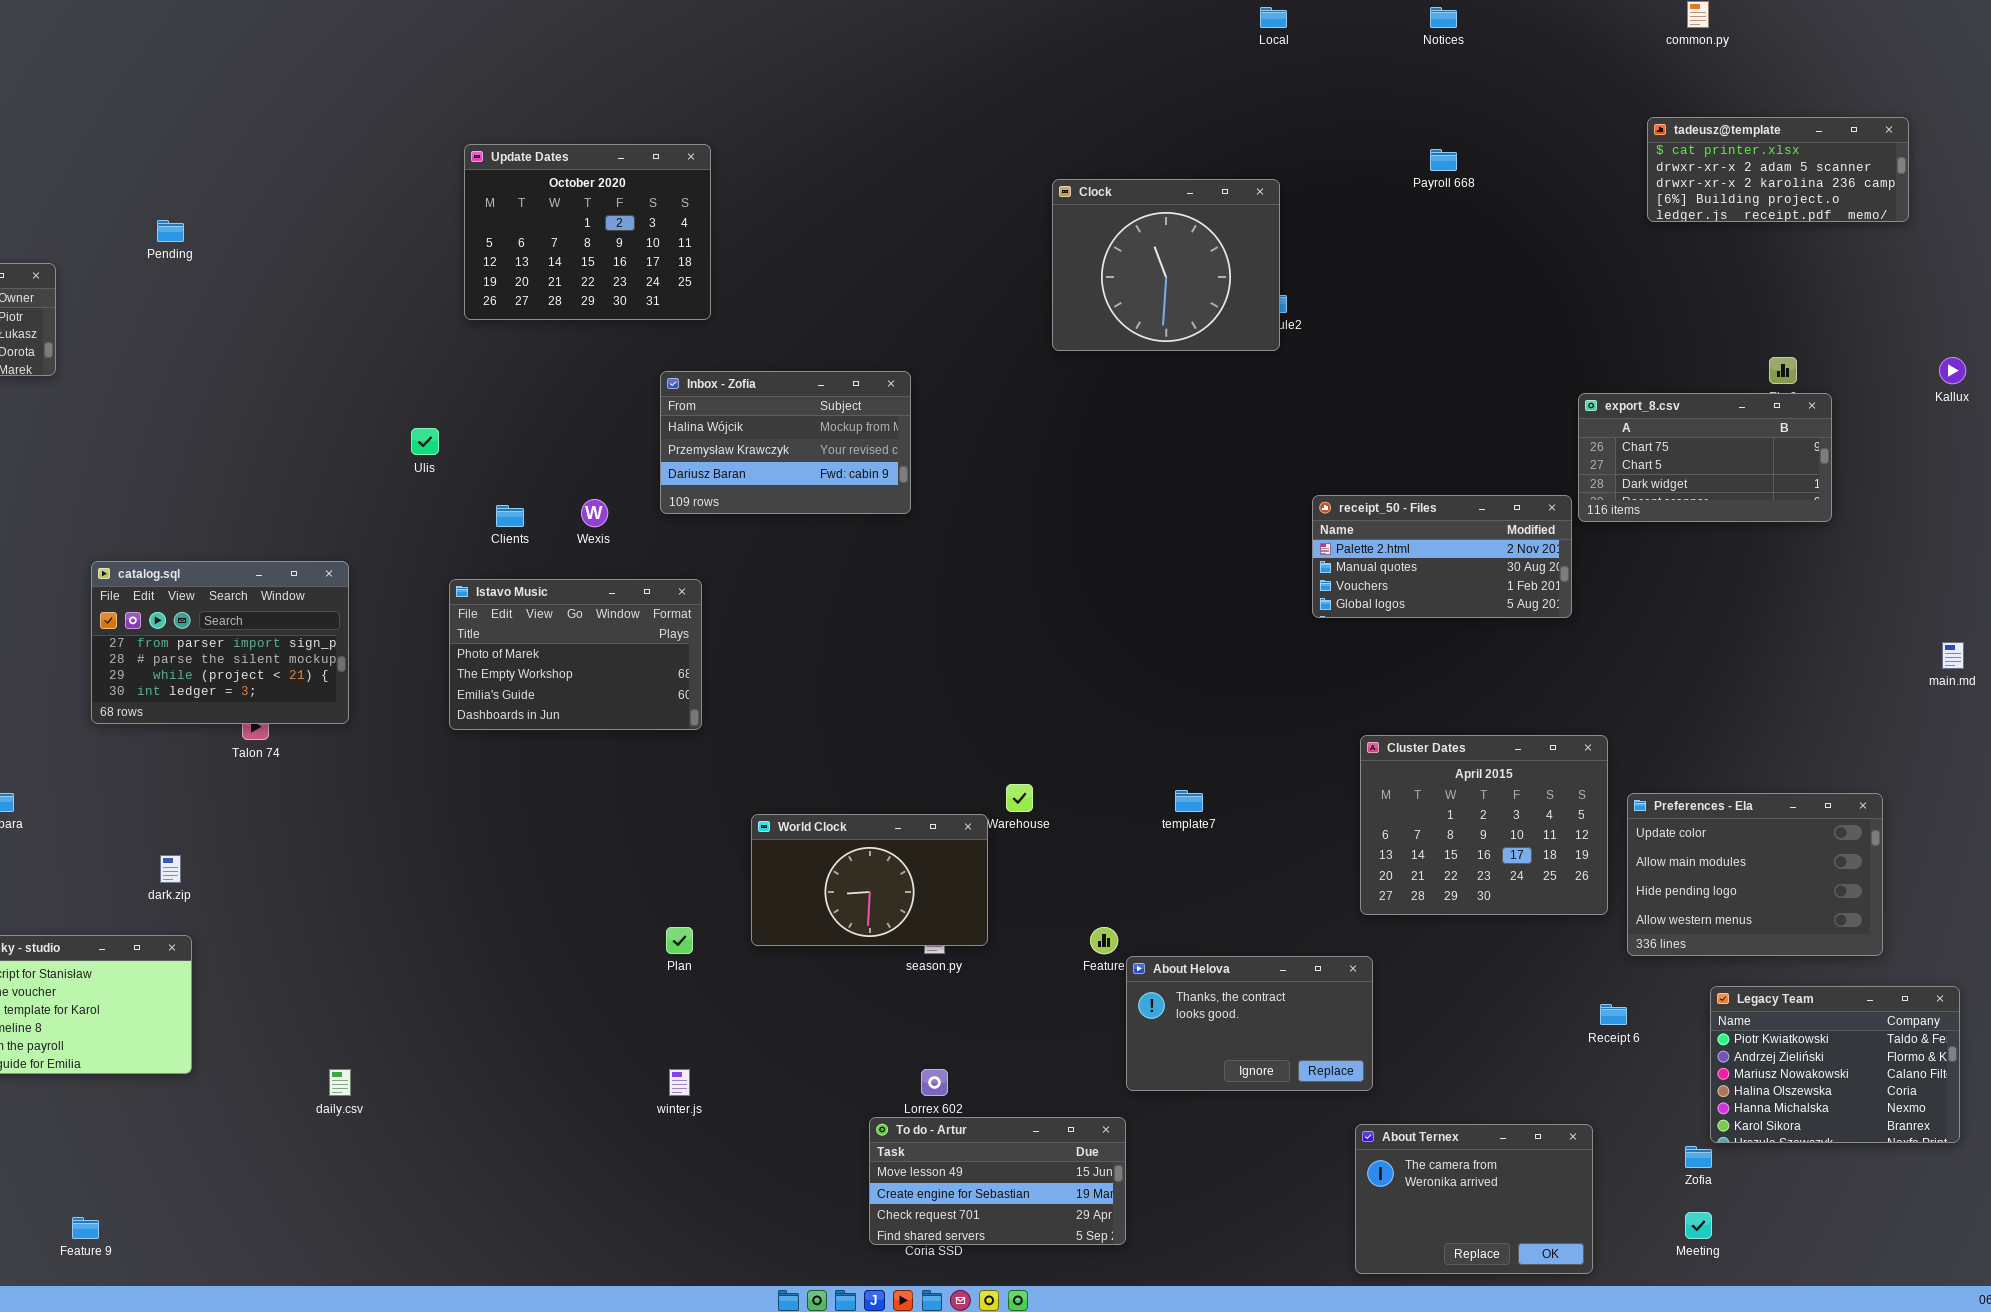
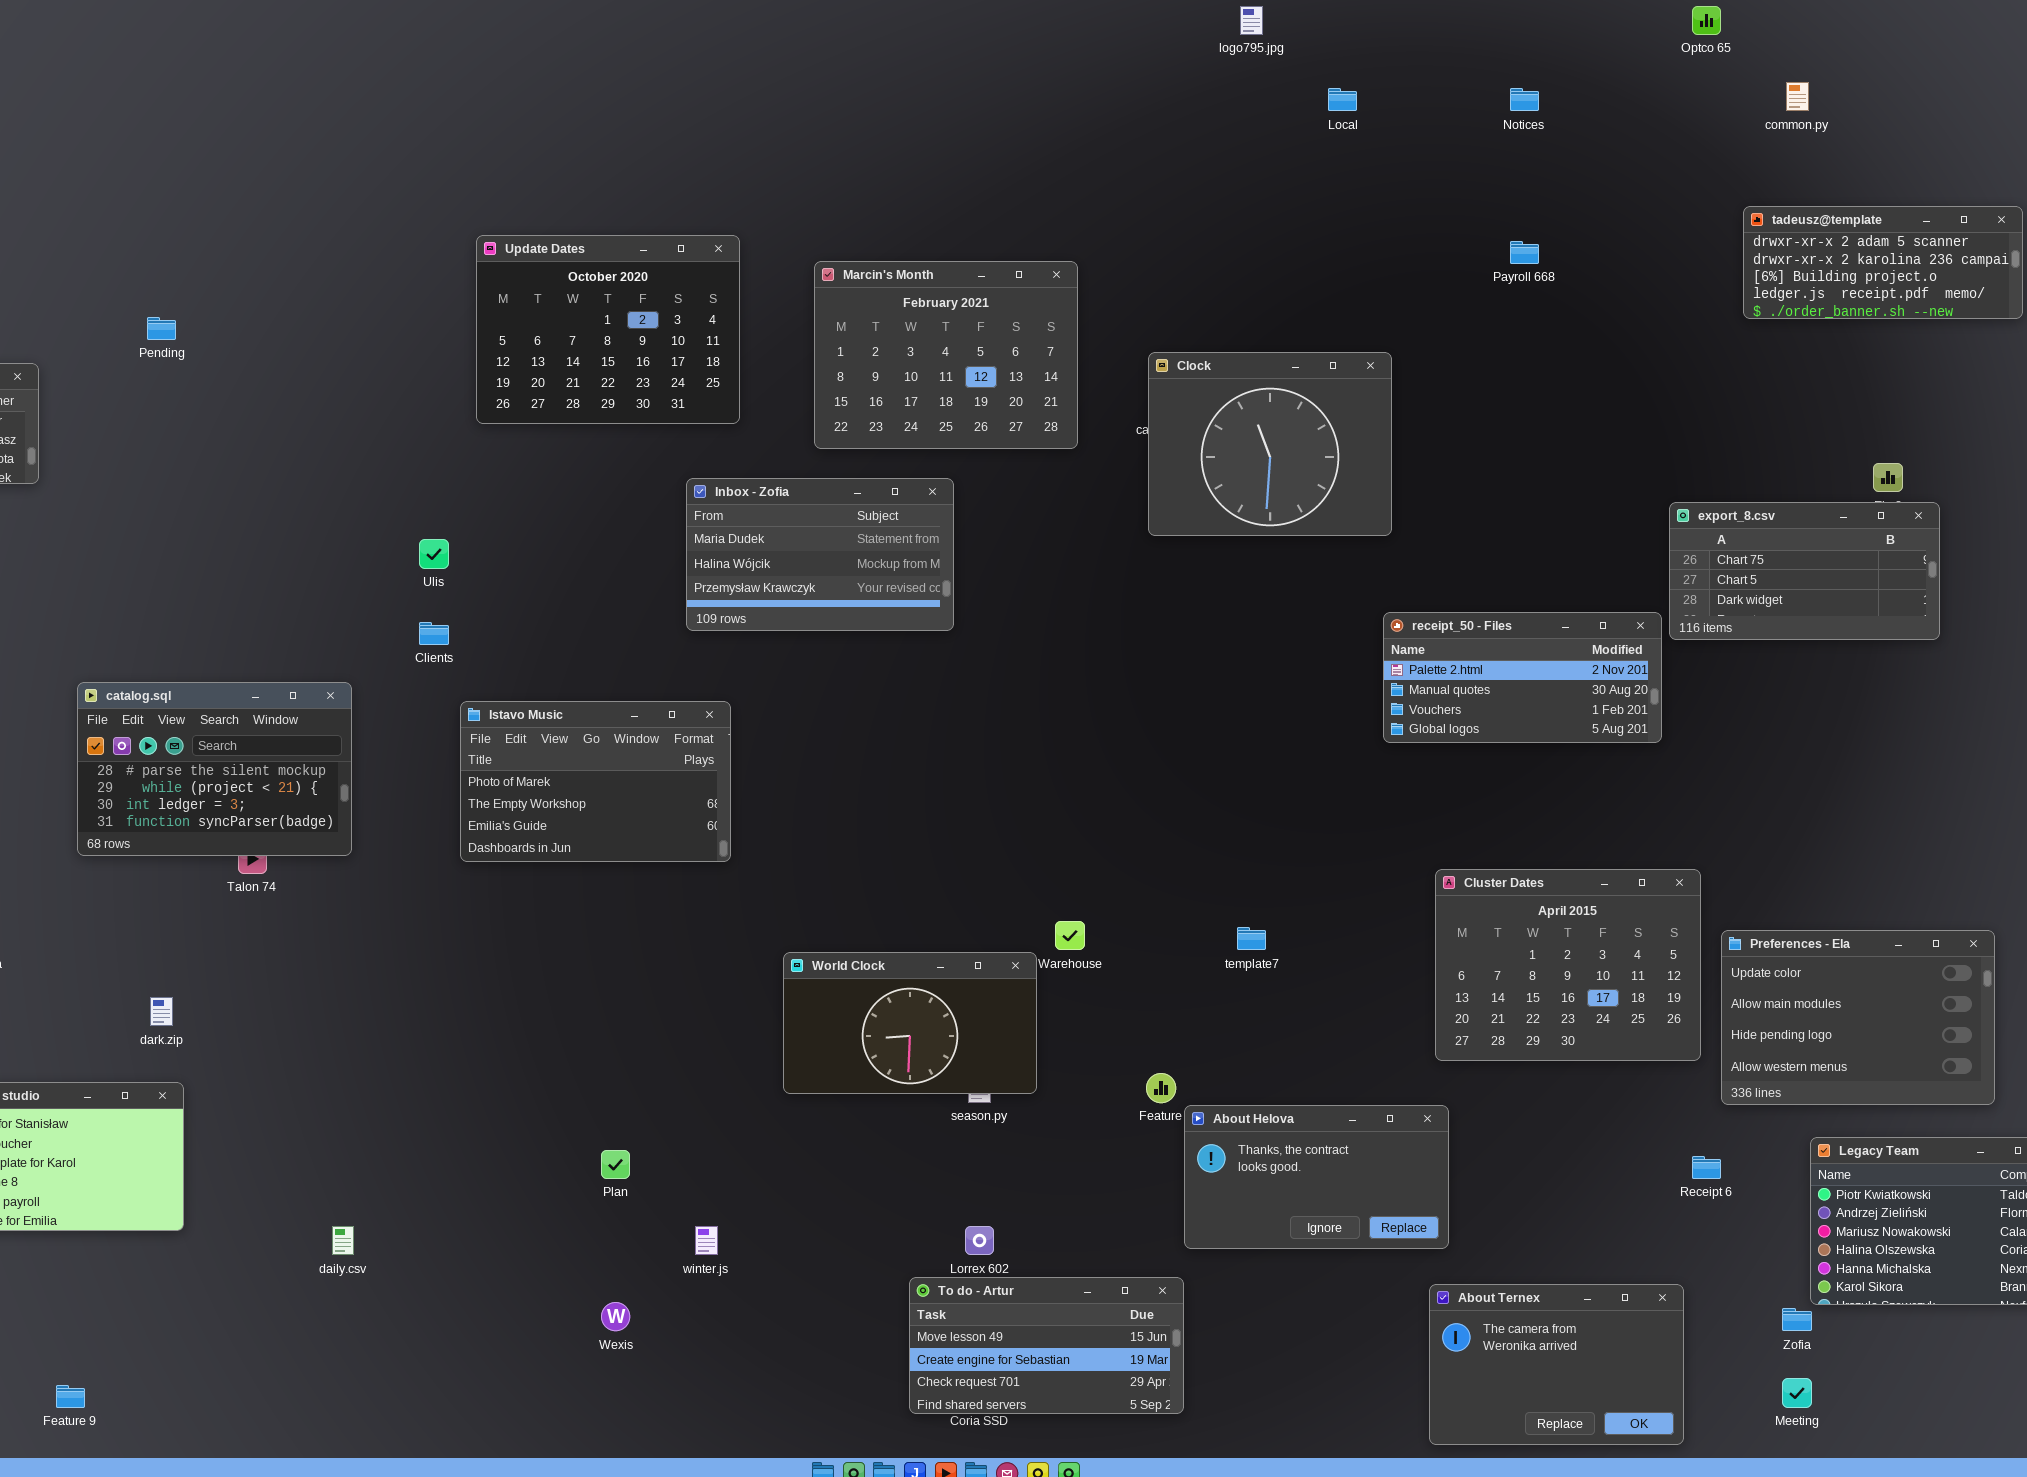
tadeusz@template: [1647,117,1909,222] -> [1743,206,2023,319], scrolled down 1 row
Marcin's Month: none -> [814,261,1078,449], opened
Clock: [1052,179,1280,351] -> [1148,352,1392,536], moved
Inbox - Zofia: [660,371,911,514] -> [686,478,954,631], scrolled up 1 row
Wexis: [581,499,608,527] -> [601,1302,630,1331], moved
Clients: [496,505,524,527] -> [419,622,449,645], moved
catalog.sql: [91,561,349,724] -> [77,682,352,856], scrolled down 1 row
Plan: [666,927,693,954] -> [601,1150,630,1179], moved

